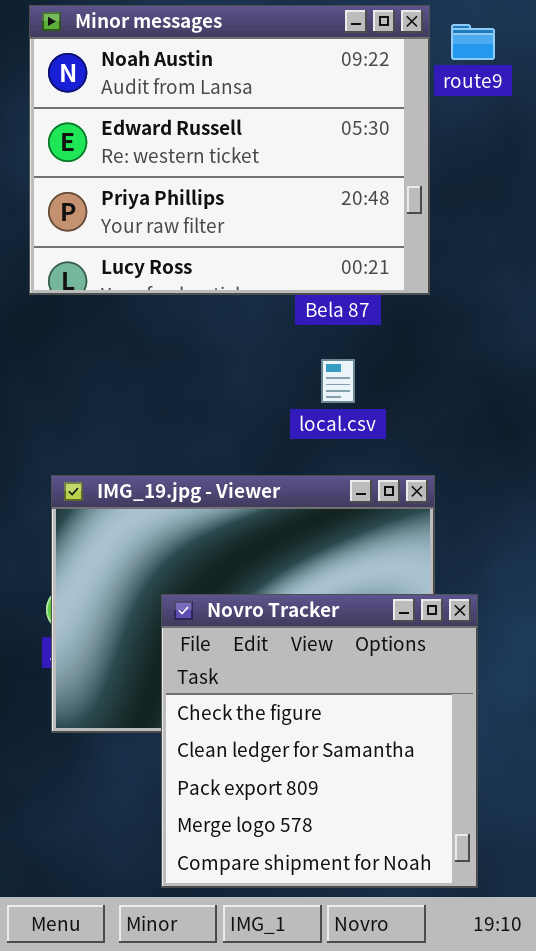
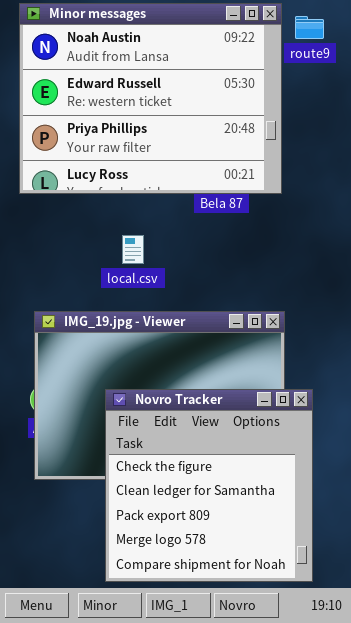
local.csv: [321,359,355,403] -> [122,235,144,264], moved

